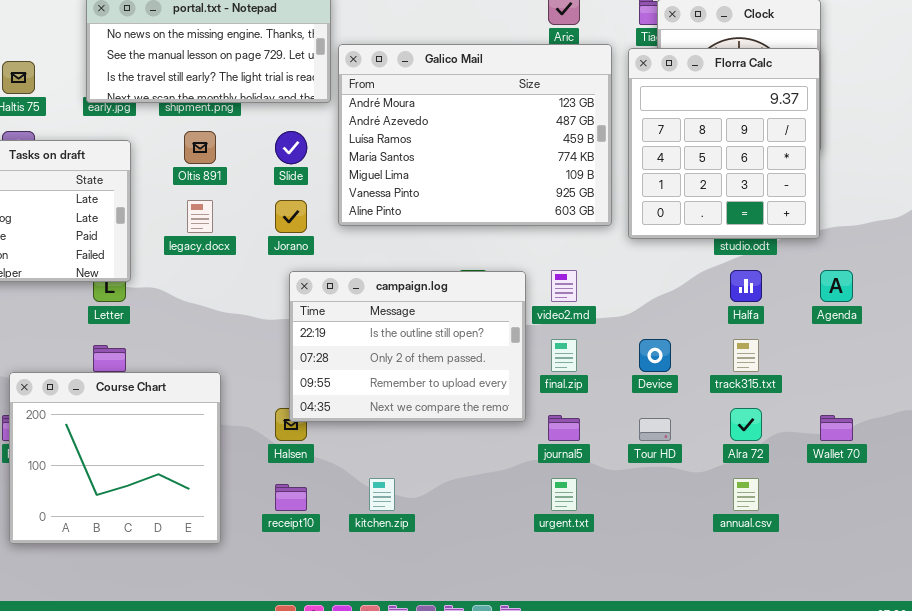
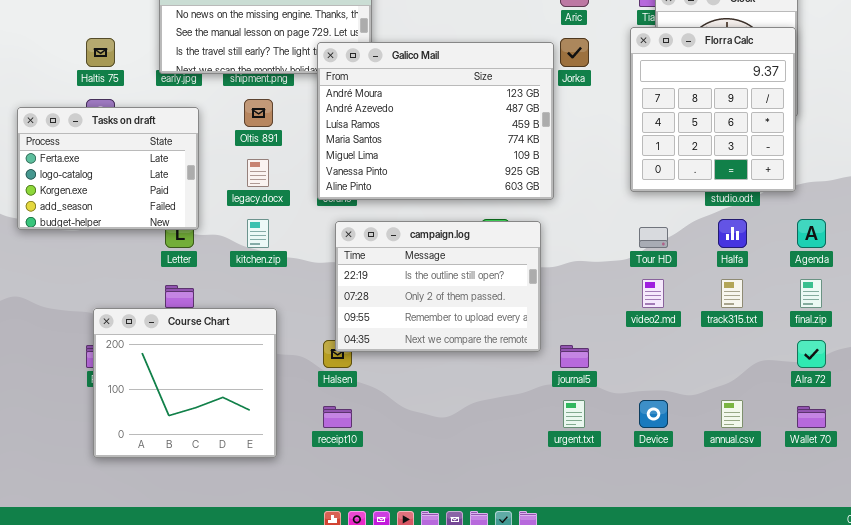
Galico Mail: [338,44,612,226] -> [317,42,554,200], moved
video2.md: [551,270,577,302] -> [642,279,664,308], moved
final.zip: [551,339,577,372] -> [800,279,822,308], moved
Device: [639,339,671,372] -> [639,400,668,428], moved
Alra 72: [730,408,762,441] -> [797,340,826,368], moved
Wallet 70: [820,415,853,441] -> [797,406,826,428], moved
Tour HD: [639,418,671,441] -> [639,227,668,248], moved
kitchen.zip: [369,478,395,511] -> [247,219,269,248], moved

